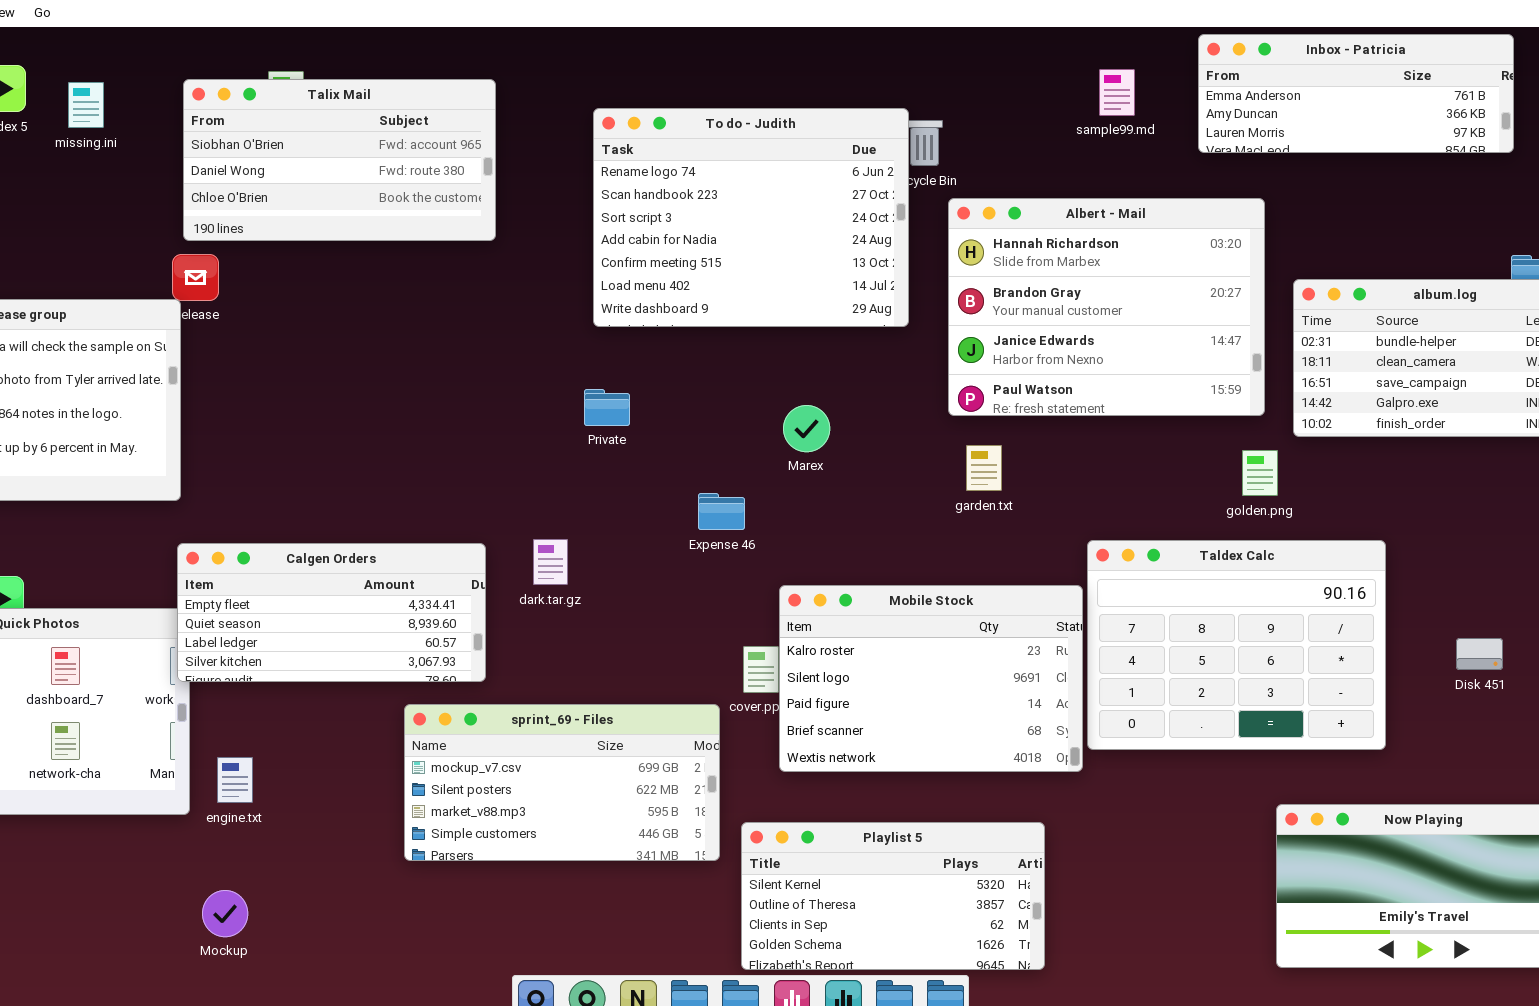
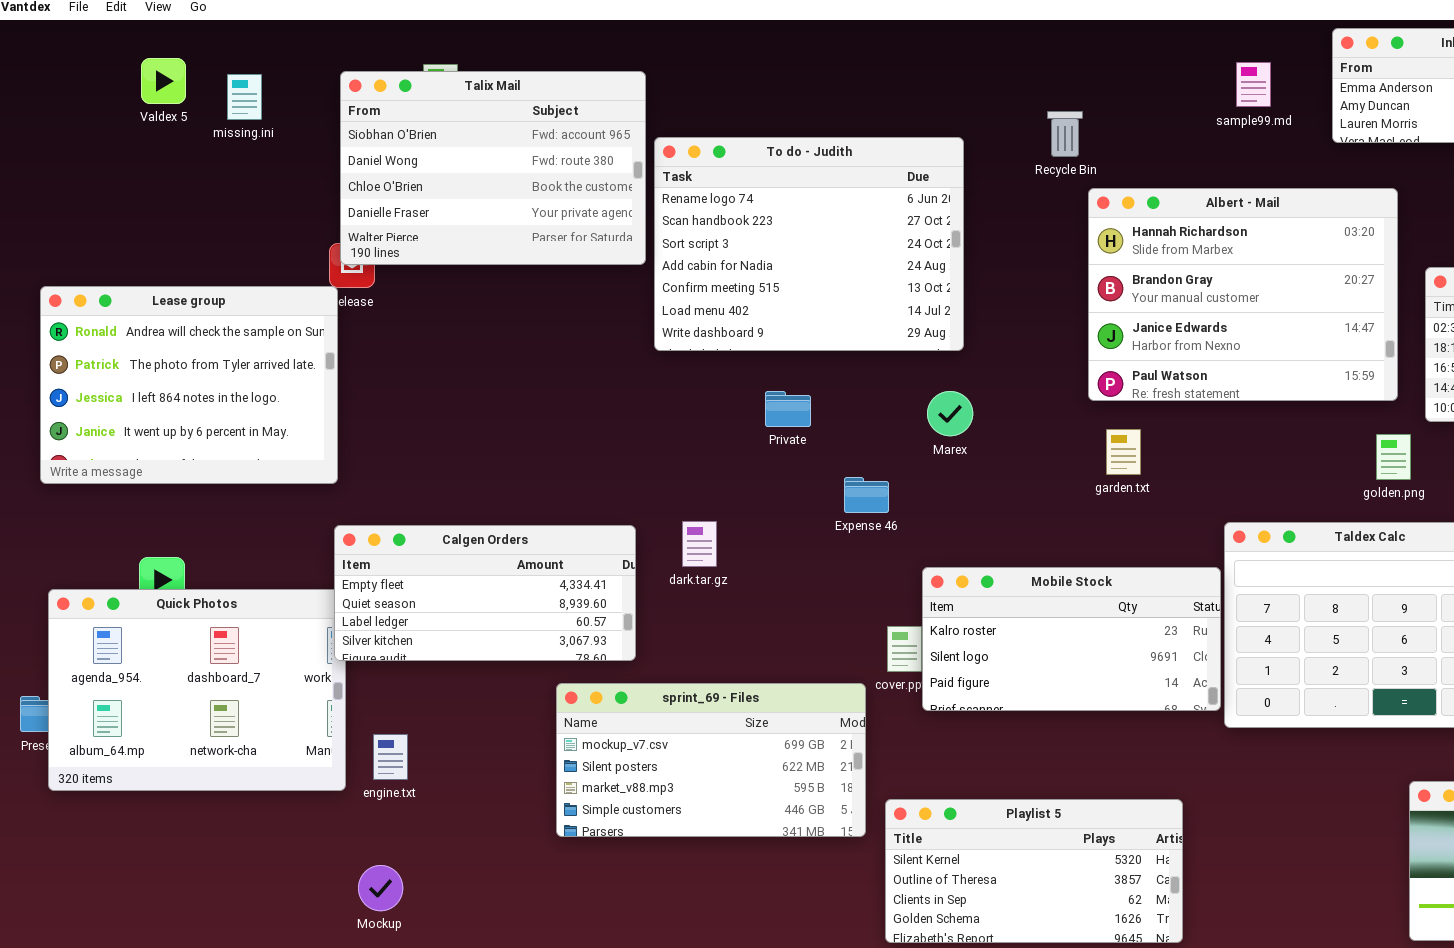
Talix Mail: [183,79,496,241] -> [340,71,646,265], resized
To do - Judith: [593,108,909,327] -> [654,137,964,351], moved
Private: [584,389,630,426] -> [765,391,811,427], moved
Mobile Stock: [779,585,1083,772] -> [922,567,1221,711], resized

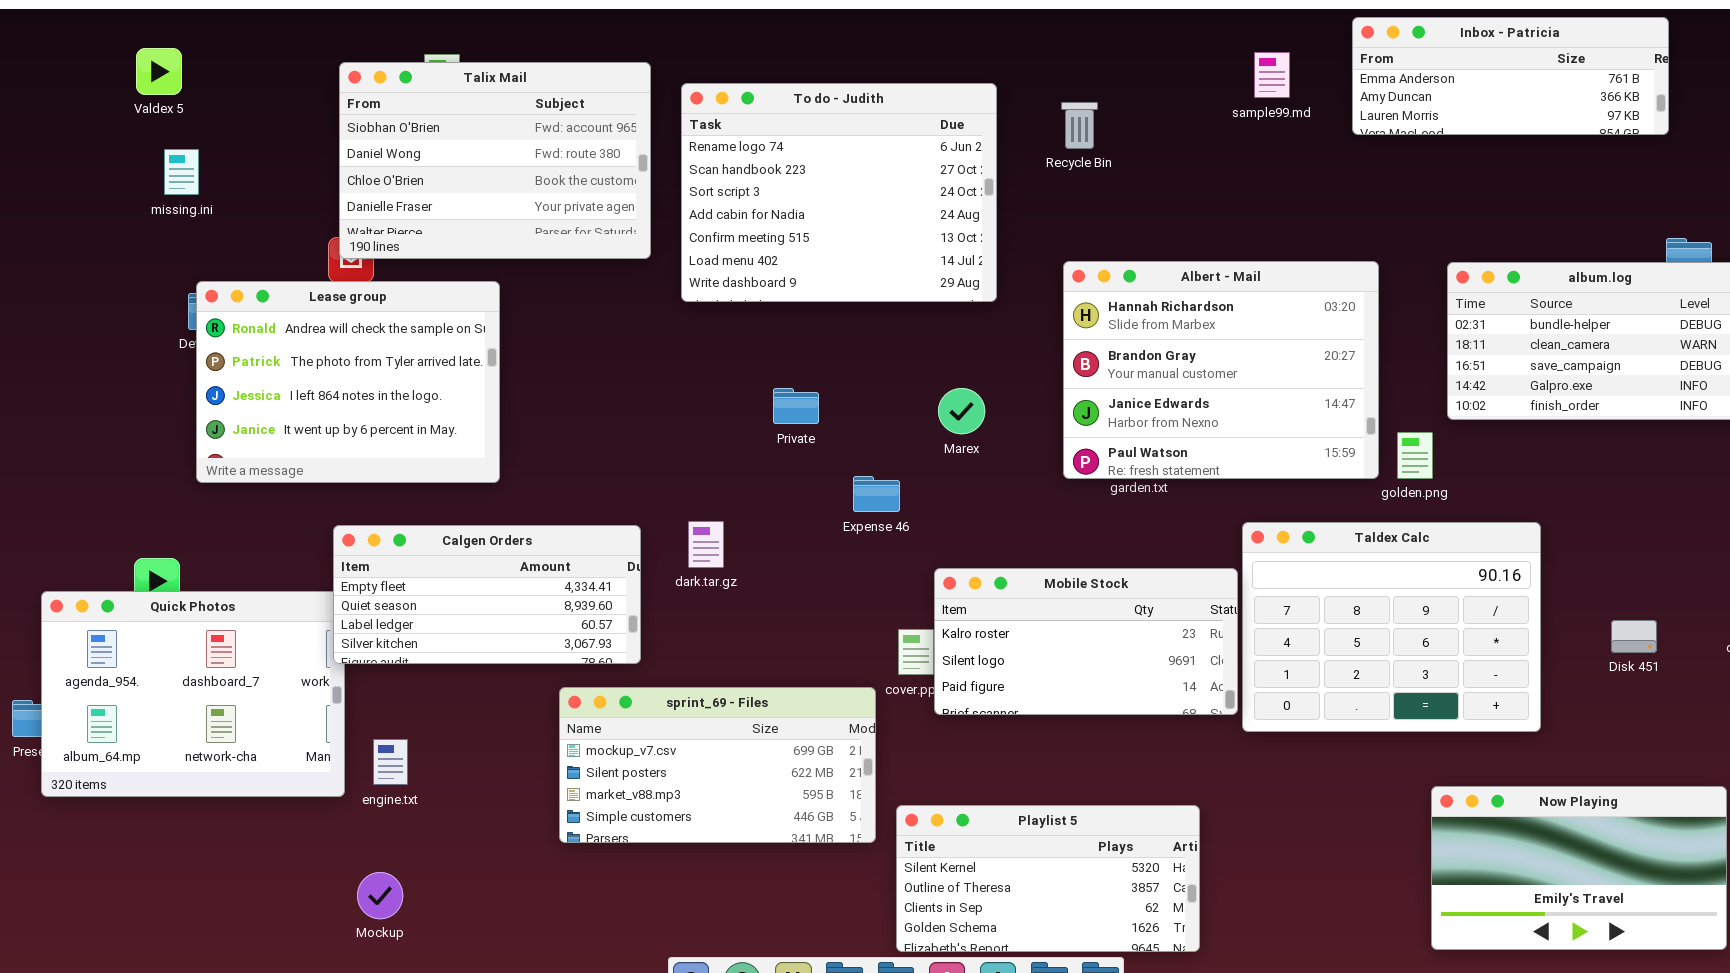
missing.ini: [227,74,262,120] -> [164,149,199,195], moved
To do - Judith: [654,137,964,351] -> [681,83,997,302], moved
Albert - Mail: [1088,188,1398,401] -> [1063,261,1379,479], moved
Lease group: [40,286,338,484] -> [196,281,500,483], moved

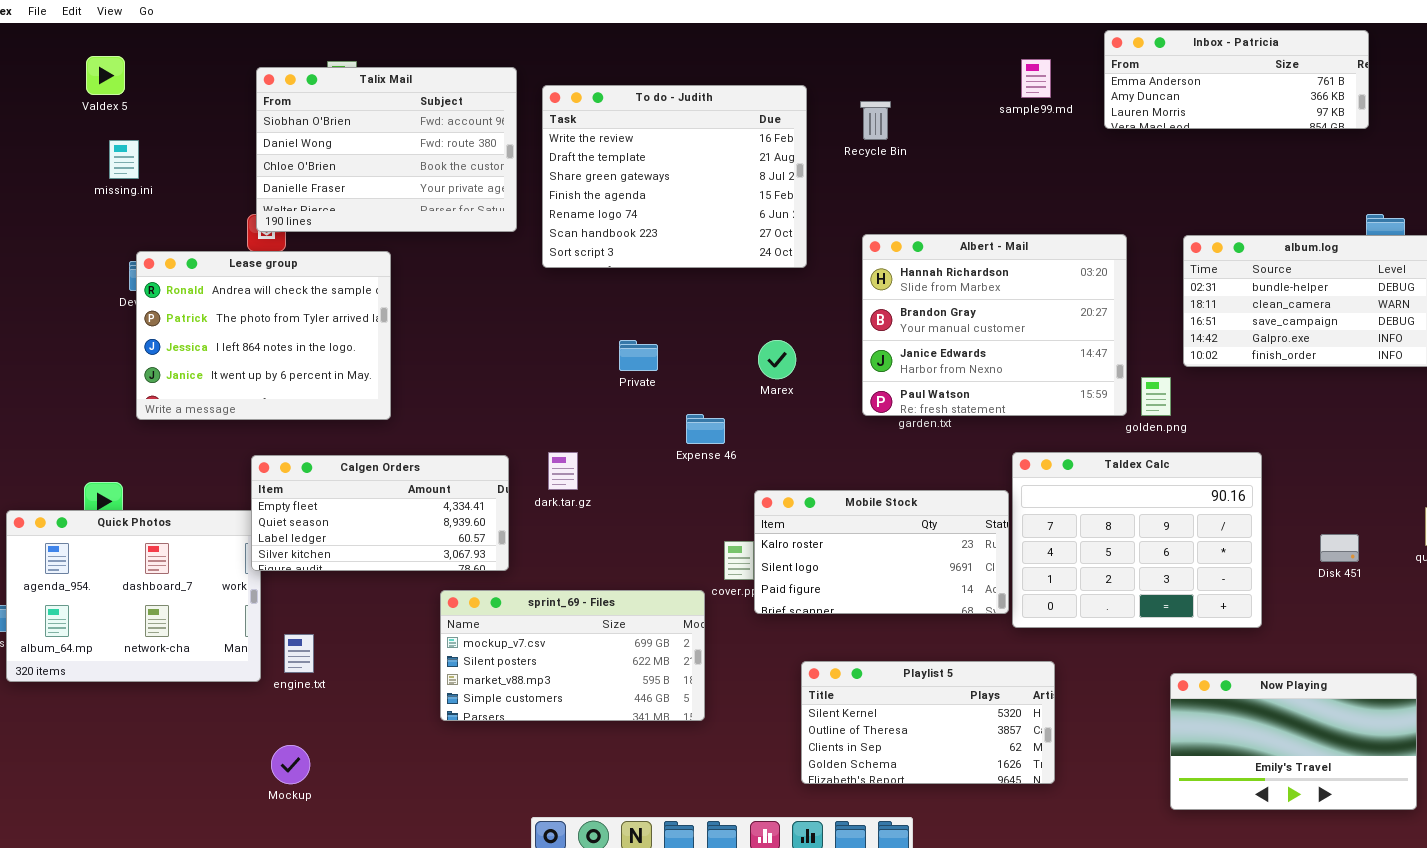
To do - Judith: [681,83,997,302] -> [542,85,807,268], scrolled up 4 rows
Playlist 5: [896,805,1200,952] -> [801,661,1055,784], moved

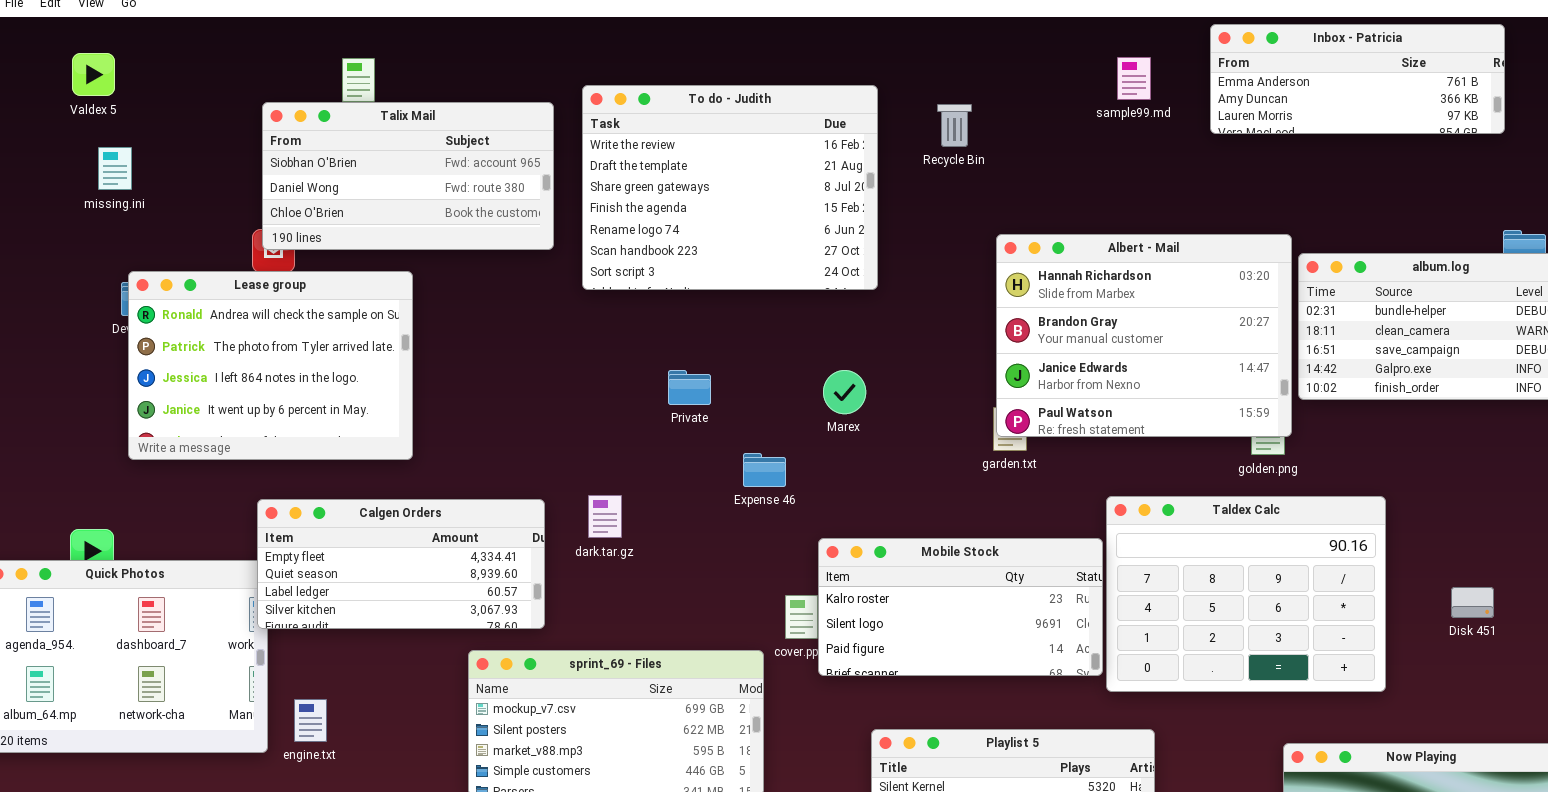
Talix Mail: [256,67,517,232] -> [262,102,554,250], resized
Albert - Mail: [862,234,1127,416] -> [996,234,1292,437], moved

